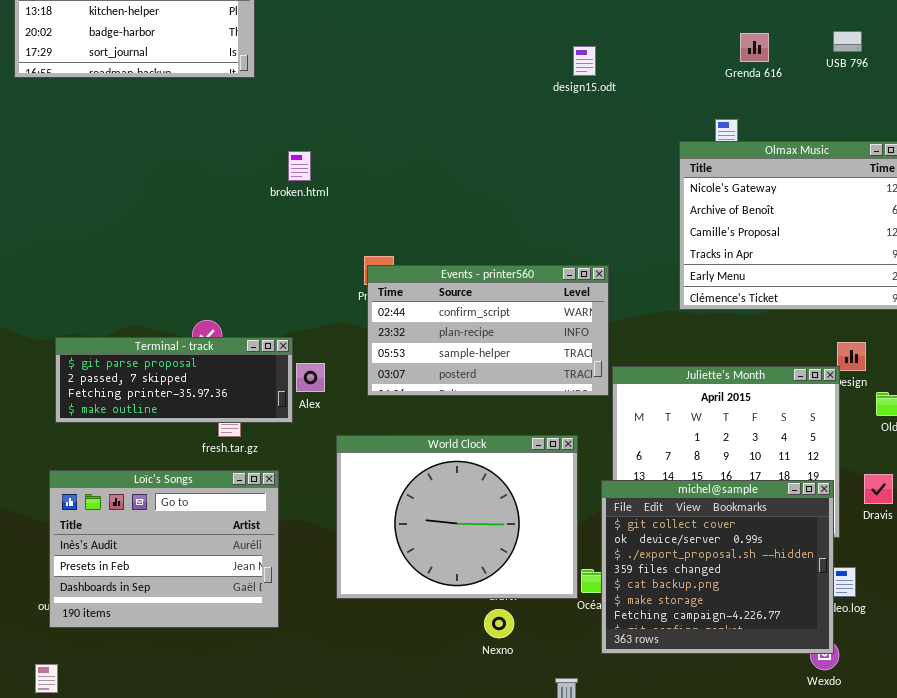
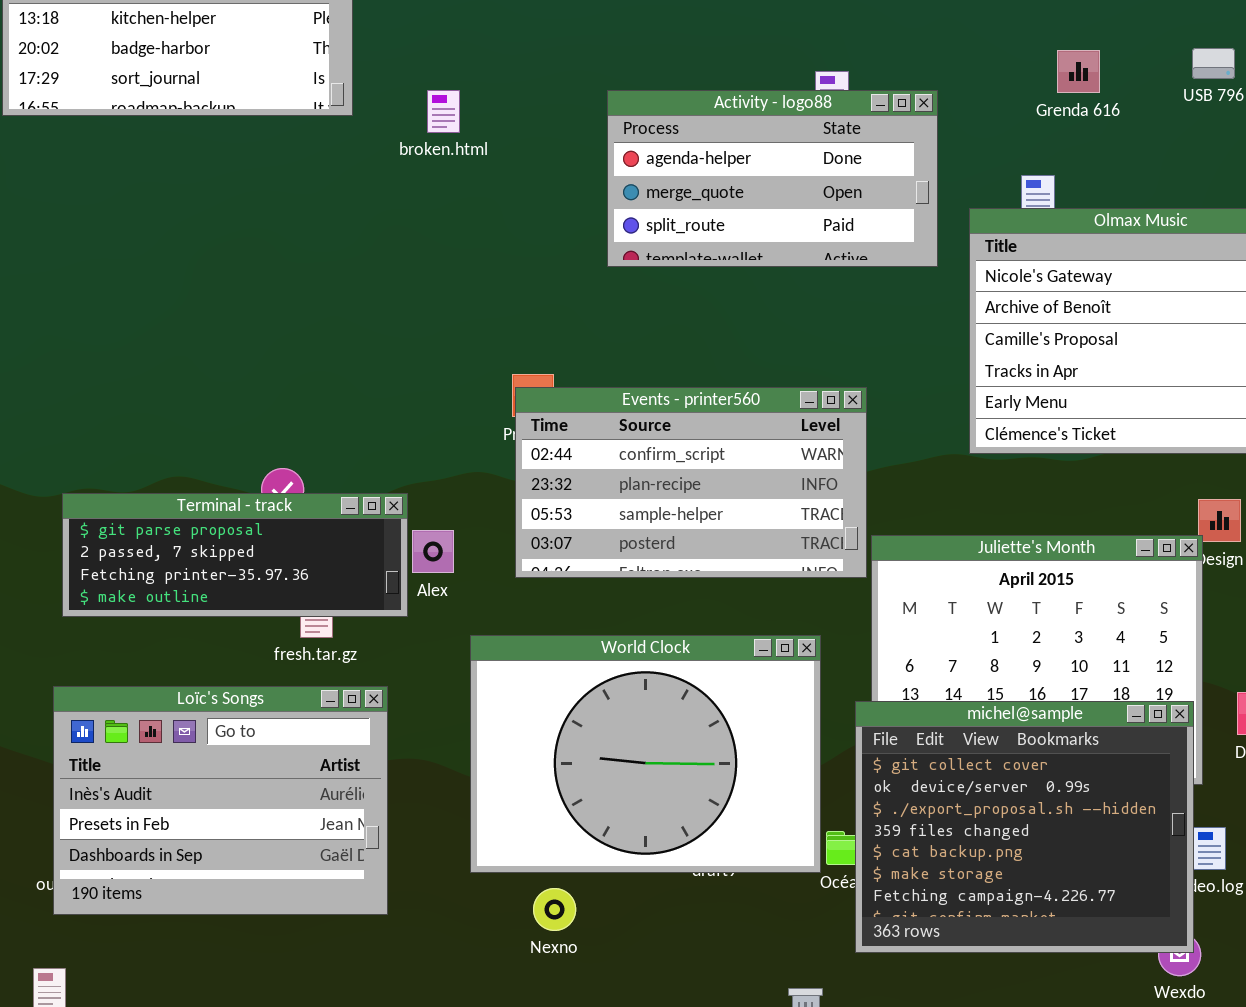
Activity - logo88: none -> [607,90,938,267], opened
broken.html: [288,151,311,181] -> [427,90,460,133], moved
Nexno: [484,609,514,638] -> [533,888,576,931], moved

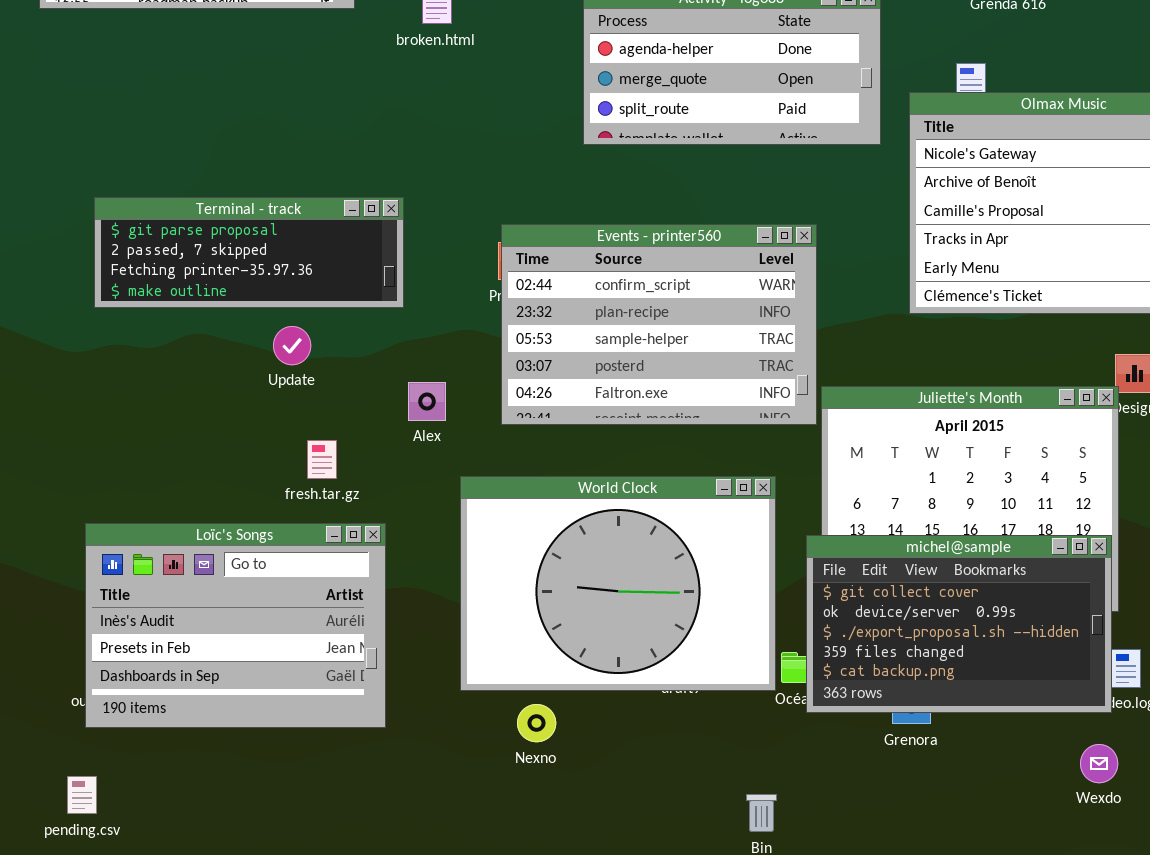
Events - printer560: [515,387,867,578] -> [501,224,817,425], resized
Terminal - track: [62,493,408,617] -> [94,197,404,308], moved
michel@sample: [855,701,1194,953] -> [806,535,1112,713], resized

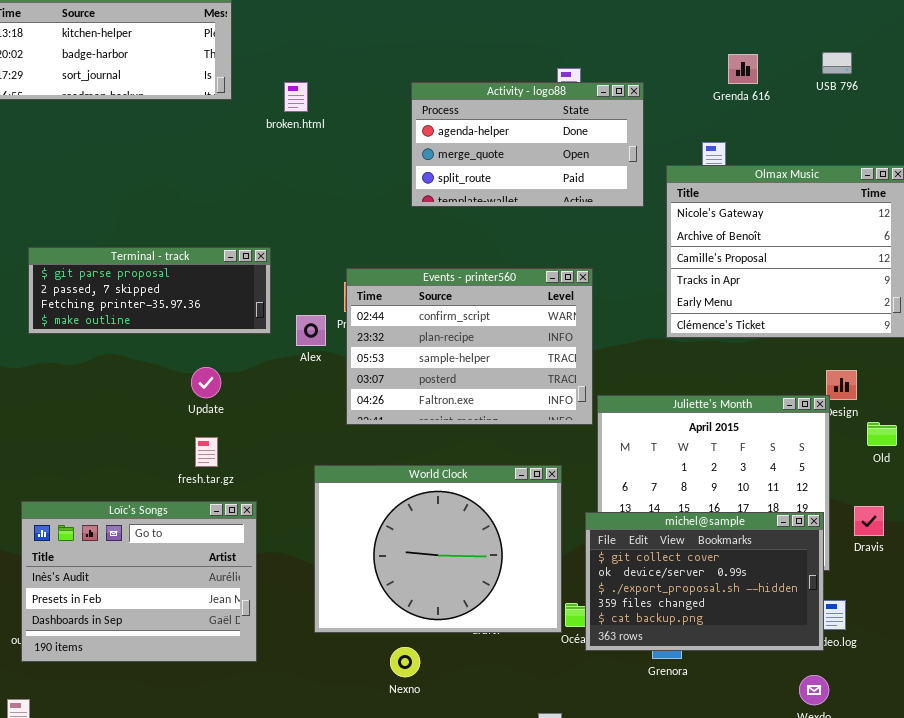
Update: [273,326,311,365] -> [191,367,221,398], moved
Alex: [408,382,446,421] -> [296,315,326,346], moved
Nexno: [517,704,556,742] -> [390,647,420,677], moved

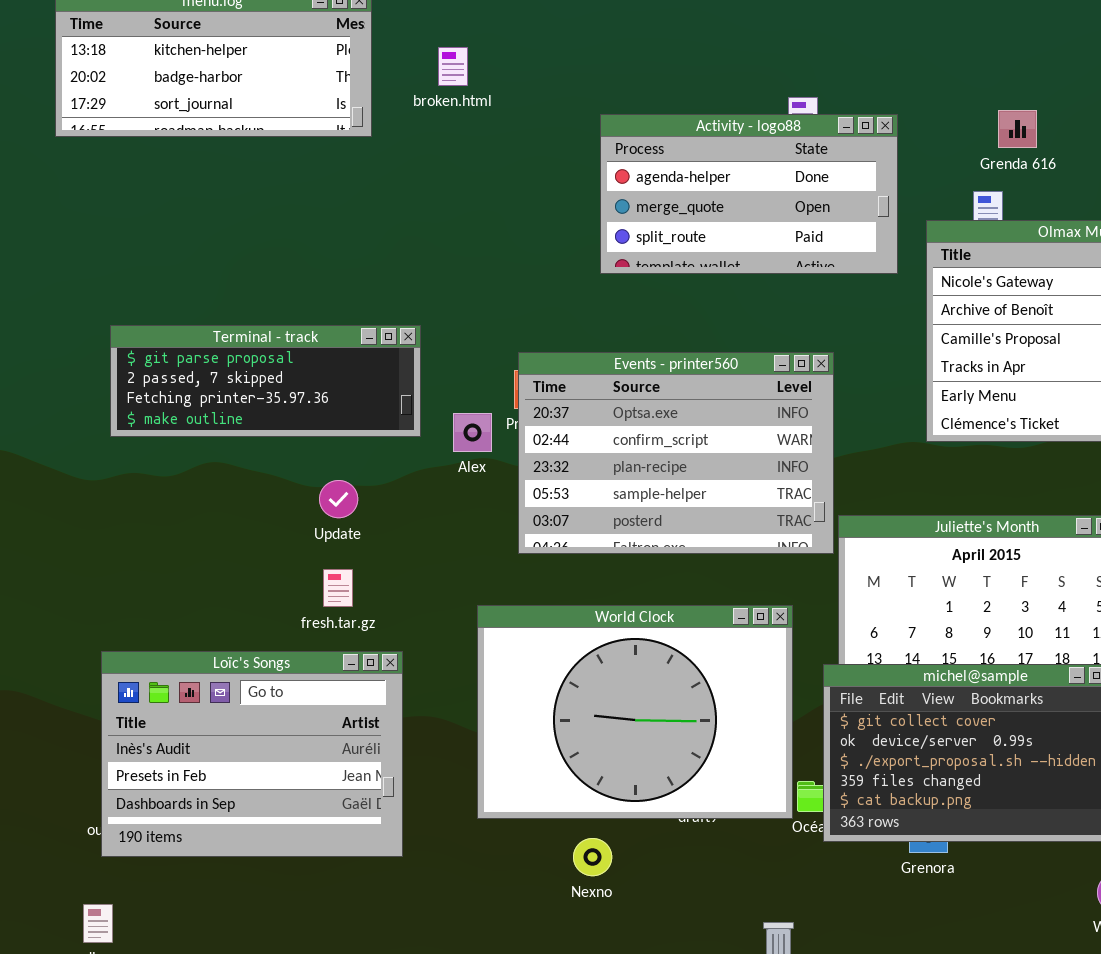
Grenda 616: [728,54,758,84] -> [998,110,1037,148], moved
broken.html: [284,82,308,112] -> [438,47,468,86], moved
Events - printer560: [346,268,593,425] -> [518,352,834,554], scrolled up 1 row

